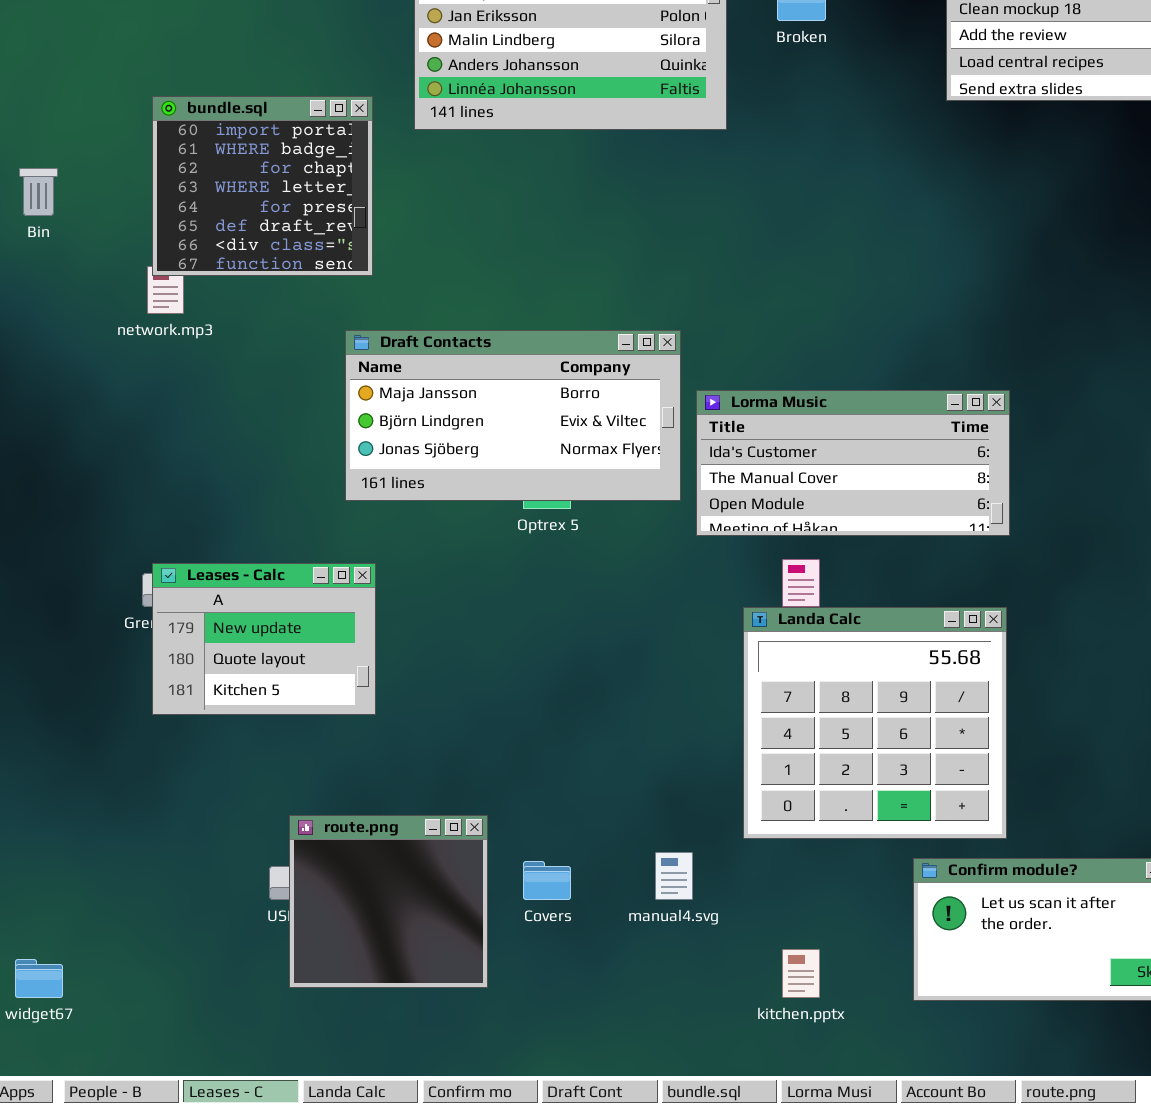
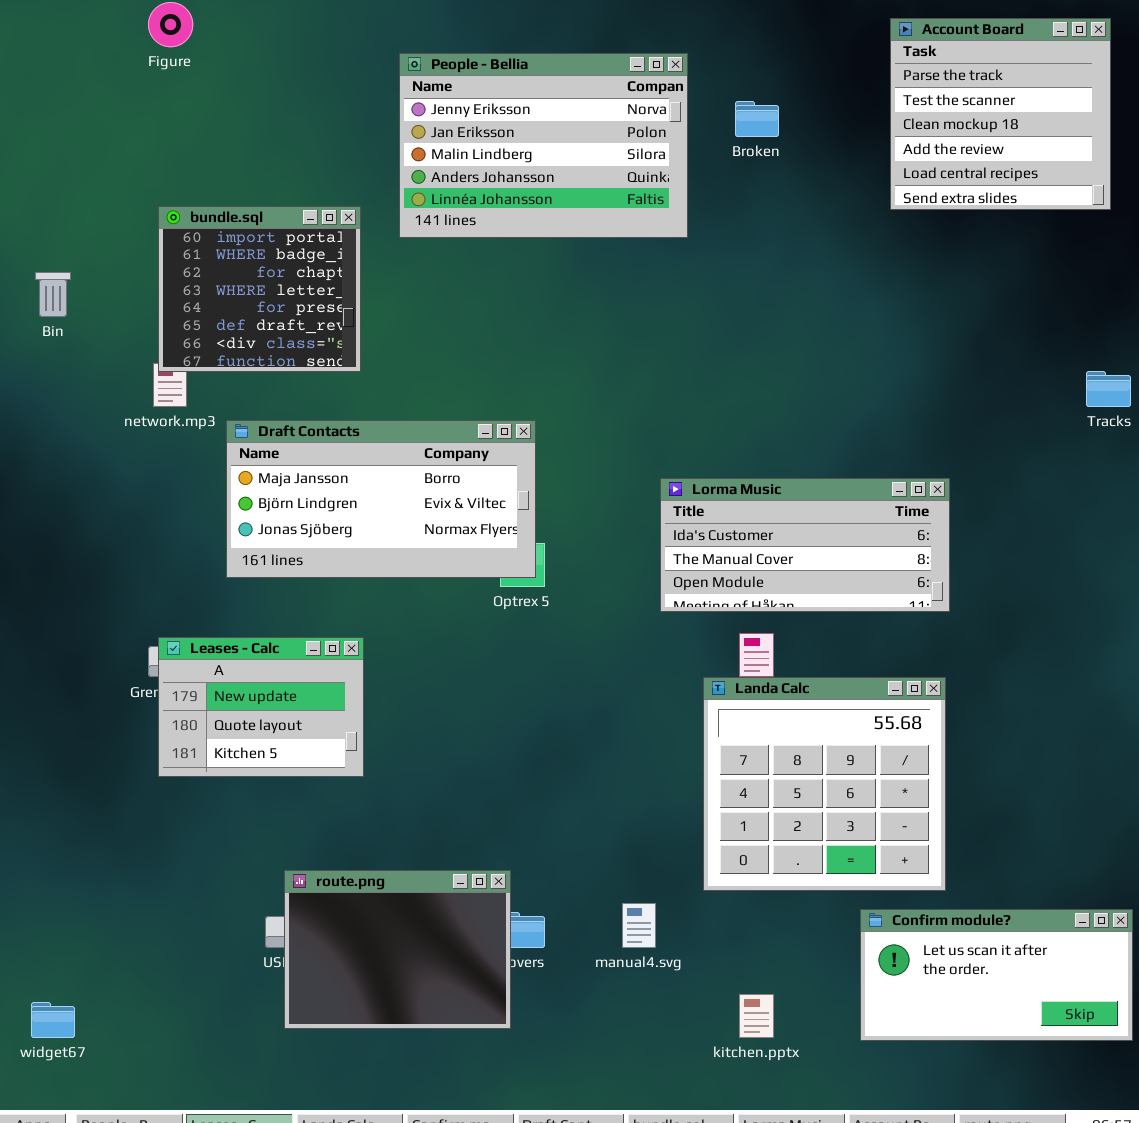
Draft Contacts: [345,330,681,501] -> [226,420,536,578], moved
route.png: [289,815,488,988] -> [284,870,511,1029], resized

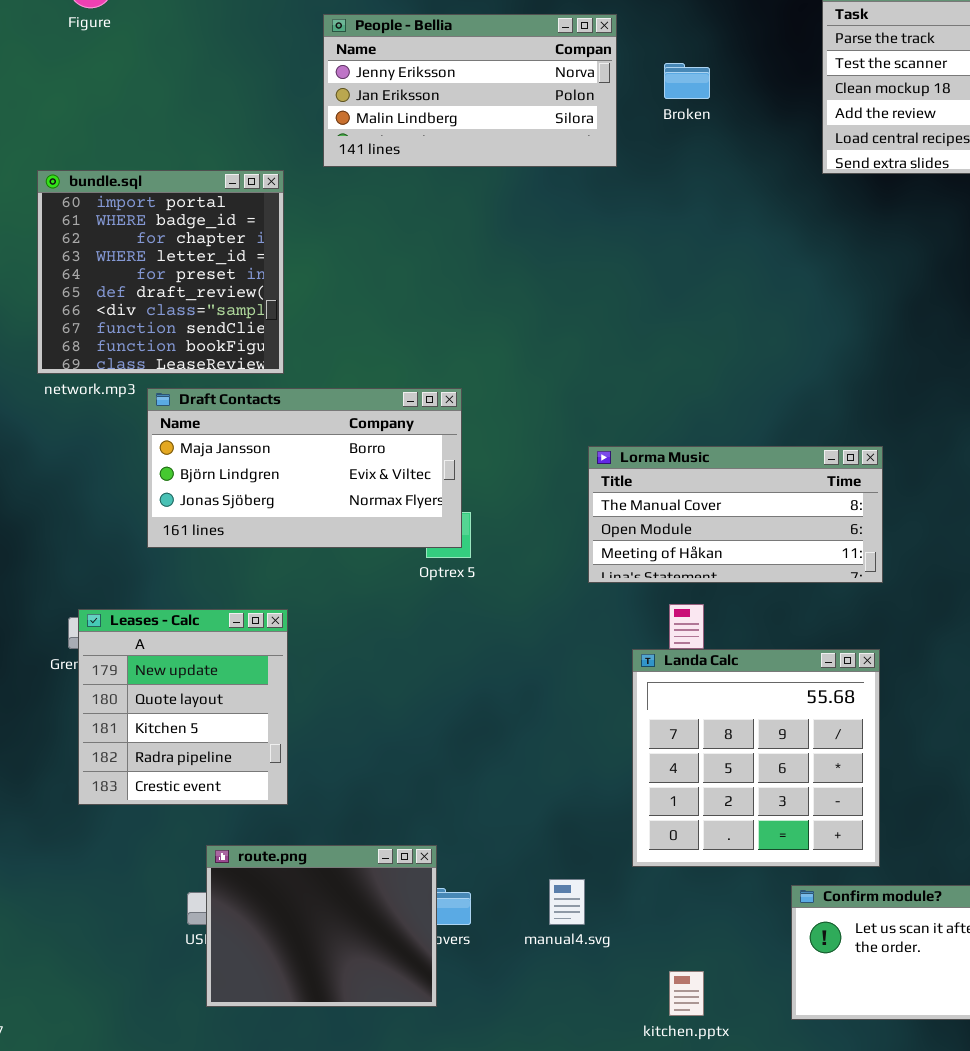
People - Bellia: [399,53,688,238] -> [323,14,617,167], resized
bundle.sql: [158,206,361,372] -> [37,170,284,374], resized
Lorma Music: [660,478,950,612] -> [588,446,883,583], scrolled down 1 row
Leases - Calc: [158,637,364,777] -> [78,609,288,805], resized

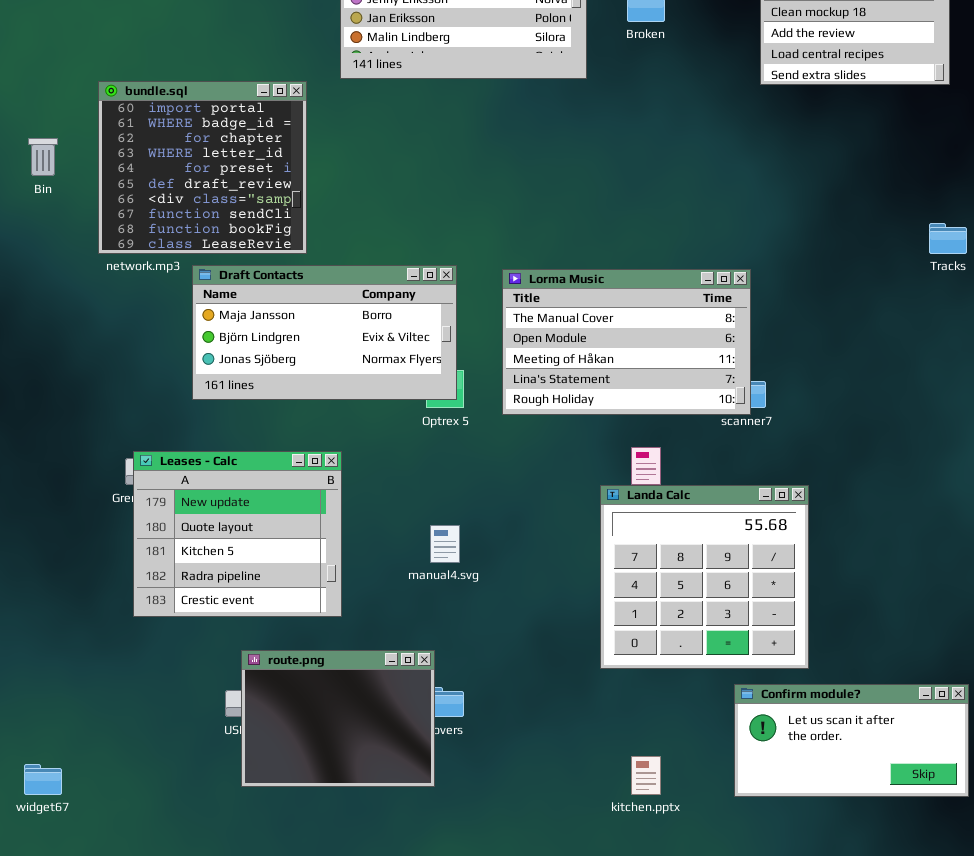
Lorma Music: [588,446,883,583] -> [502,269,751,415], moved, resized
Leases - Calc: [78,609,288,805] -> [133,451,342,617], resized
manual4.svg: [549,879,585,925] -> [430,525,460,563], moved

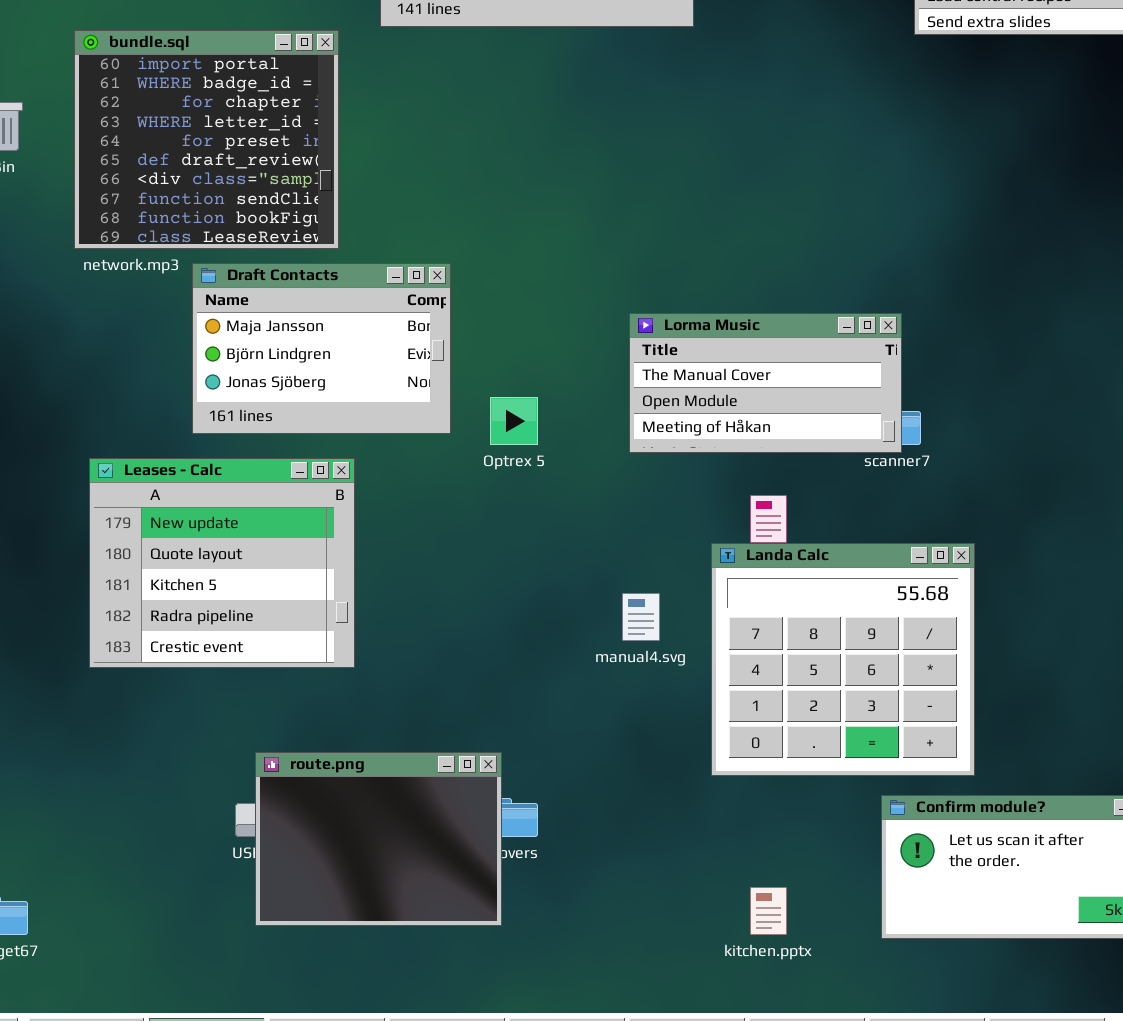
Draft Contacts: [192,265,457,400] -> [192,263,451,434], resized
Lorma Music: [502,269,751,415] -> [629,313,902,453], resized
Leases - Calc: [133,451,342,617] -> [89,458,355,668], moved
manual4.svg: [430,525,460,563] -> [622,593,660,641], moved

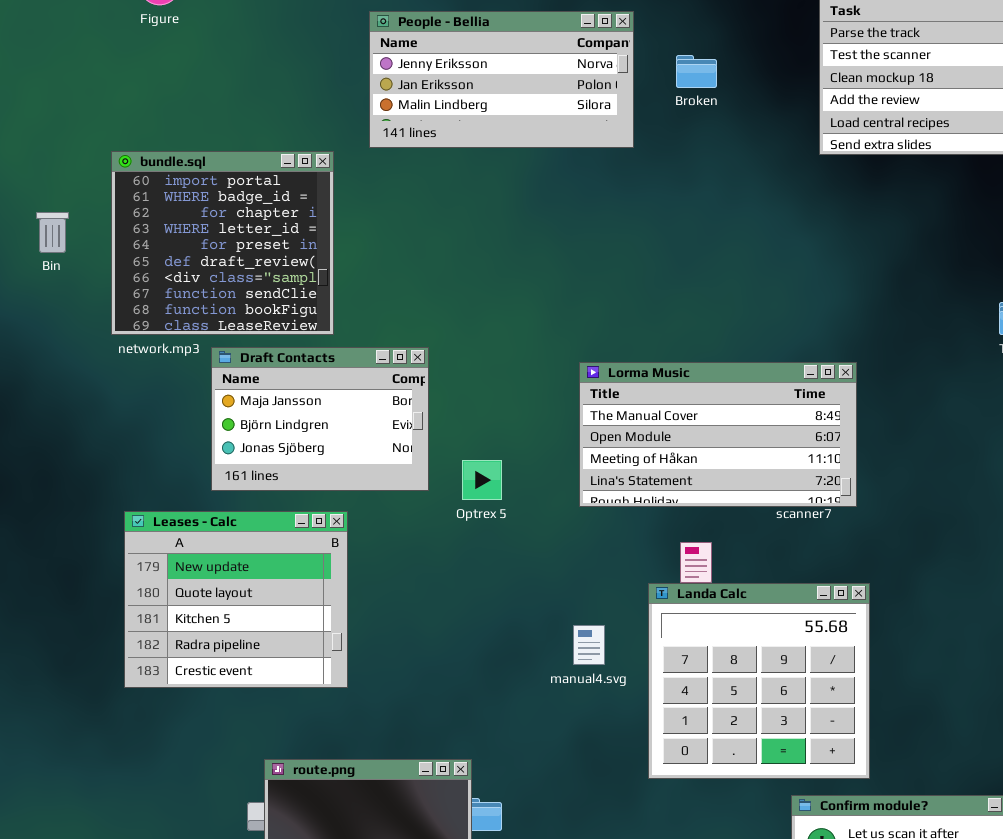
Lorma Music: [629,313,902,453] -> [579,362,857,507], resized

